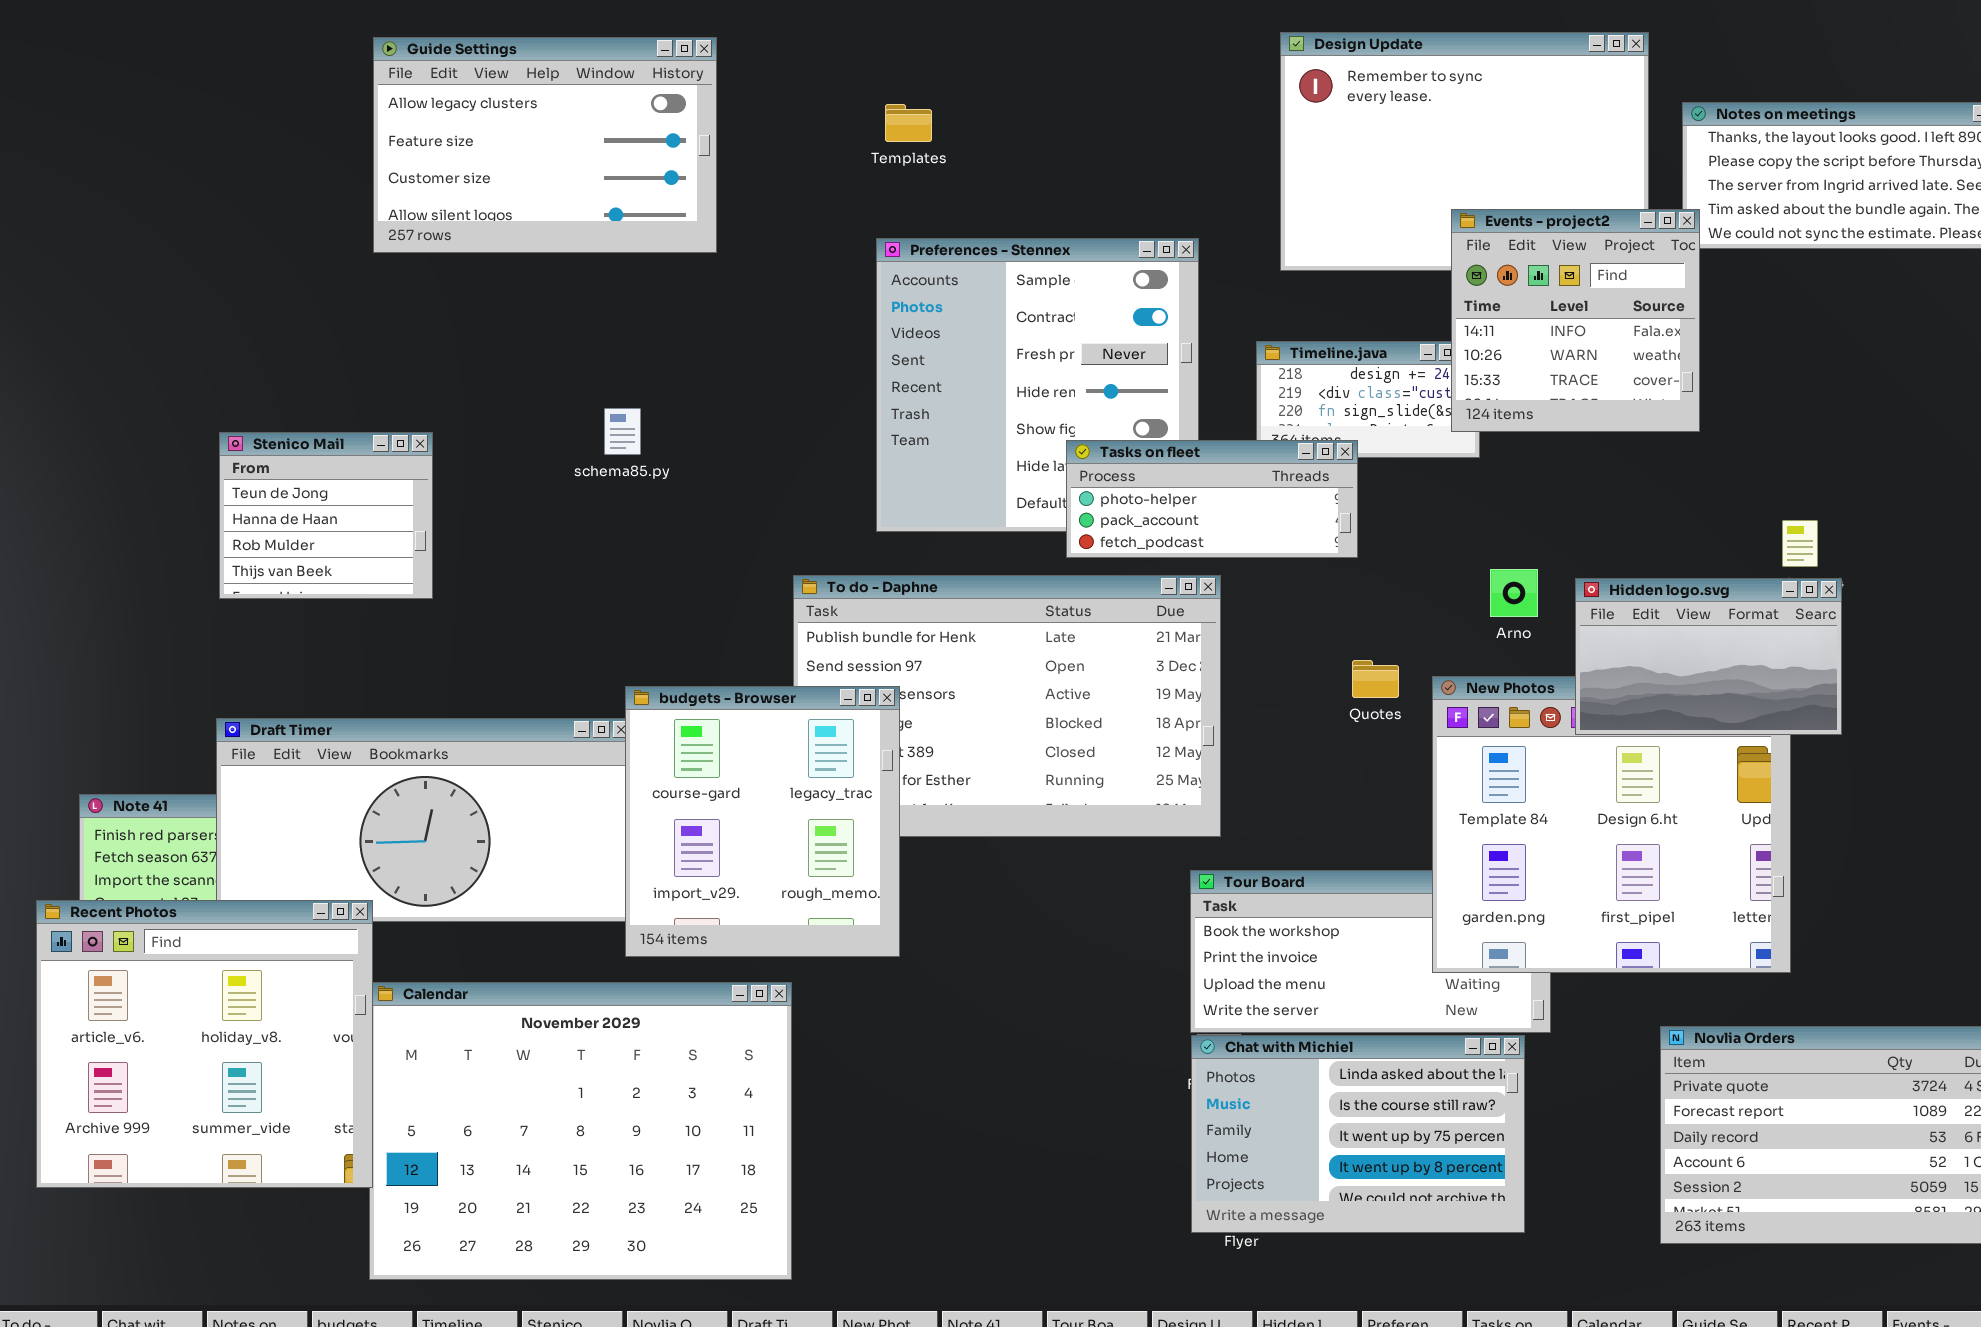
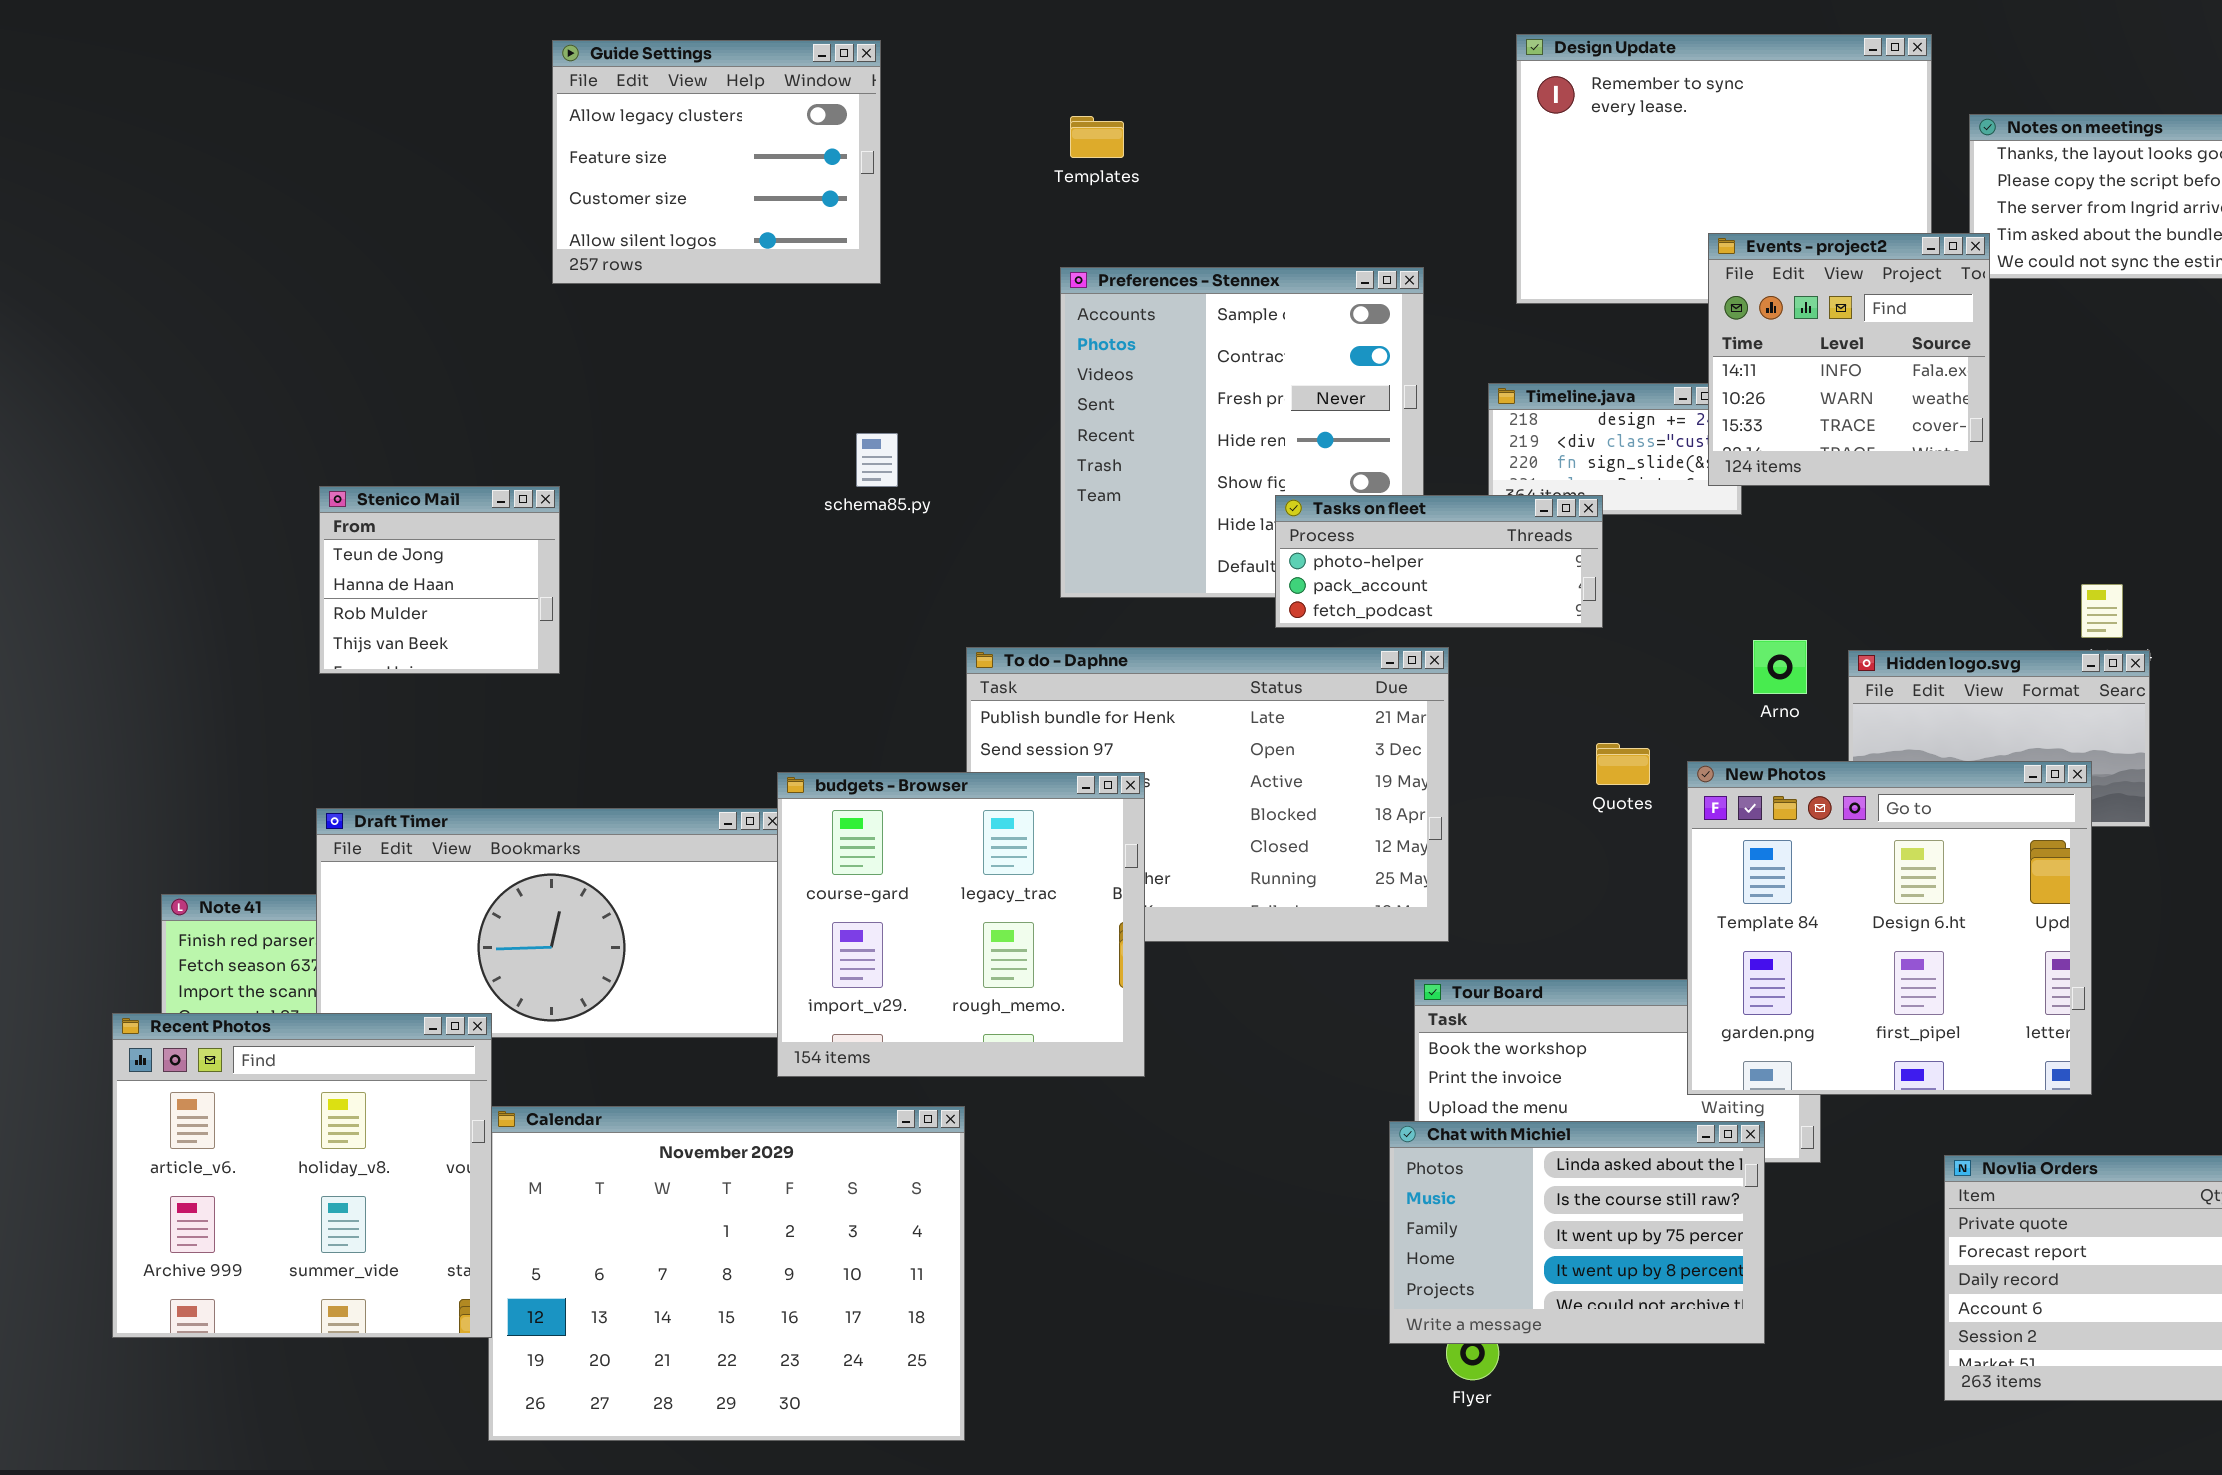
Guide Settings: [373,37,717,253] -> [552,40,881,284], resized
schema85.py: [604,408,641,455] -> [856,433,898,487], moved
New Photos: [1432,676,1791,973] -> [1687,761,2092,1095], raised
budgets - Browser: [625,686,900,957] -> [777,772,1145,1077], resized
Chat with Michiel: [1191,1035,1525,1233] -> [1389,1121,1765,1344], moved

